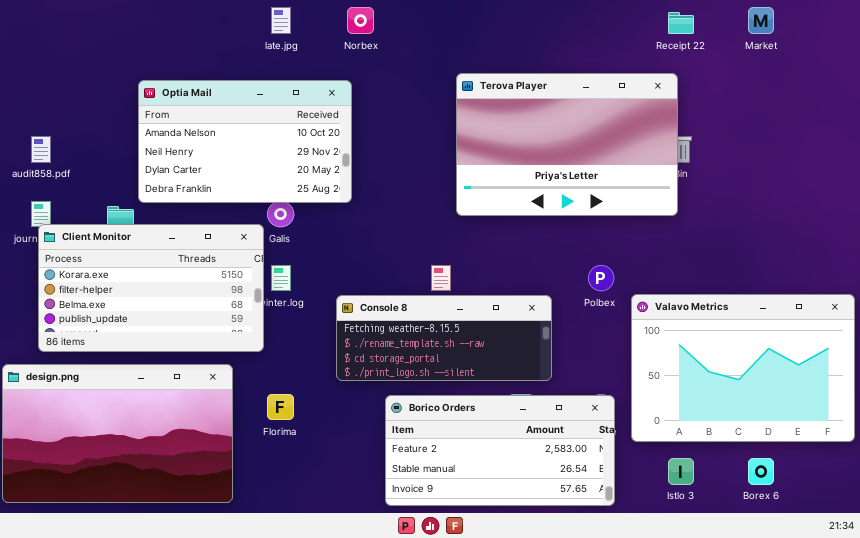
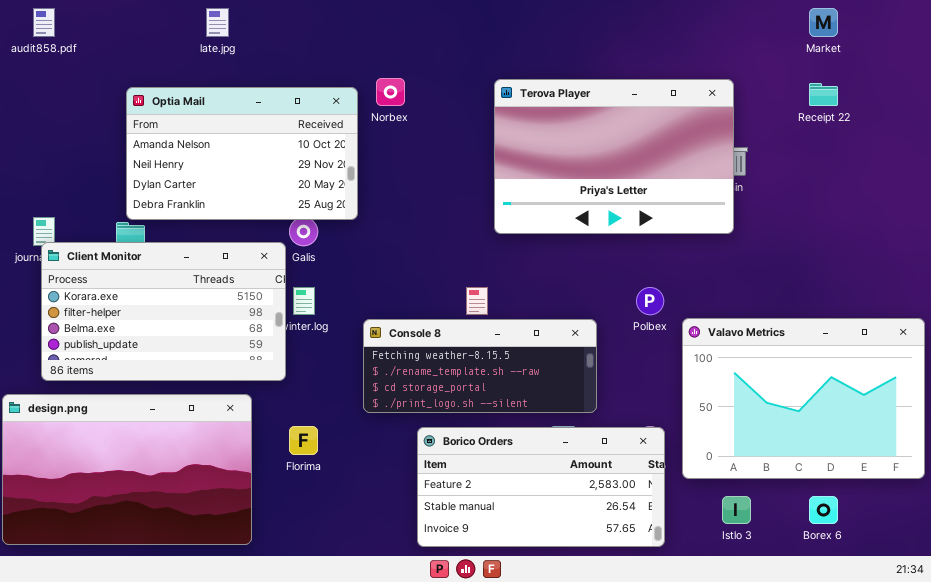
late.jpg: [271,7,291,34] -> [206,8,229,37], moved
Norbex: [347,7,374,34] -> [376,78,405,106], moved
Receipt 22: [668,12,694,34] -> [809,83,838,106], moved
Optia Mail: [138,80,352,203] -> [126,87,358,220], moved
audit858.pdf: [31,136,51,163] -> [33,8,55,37], moved

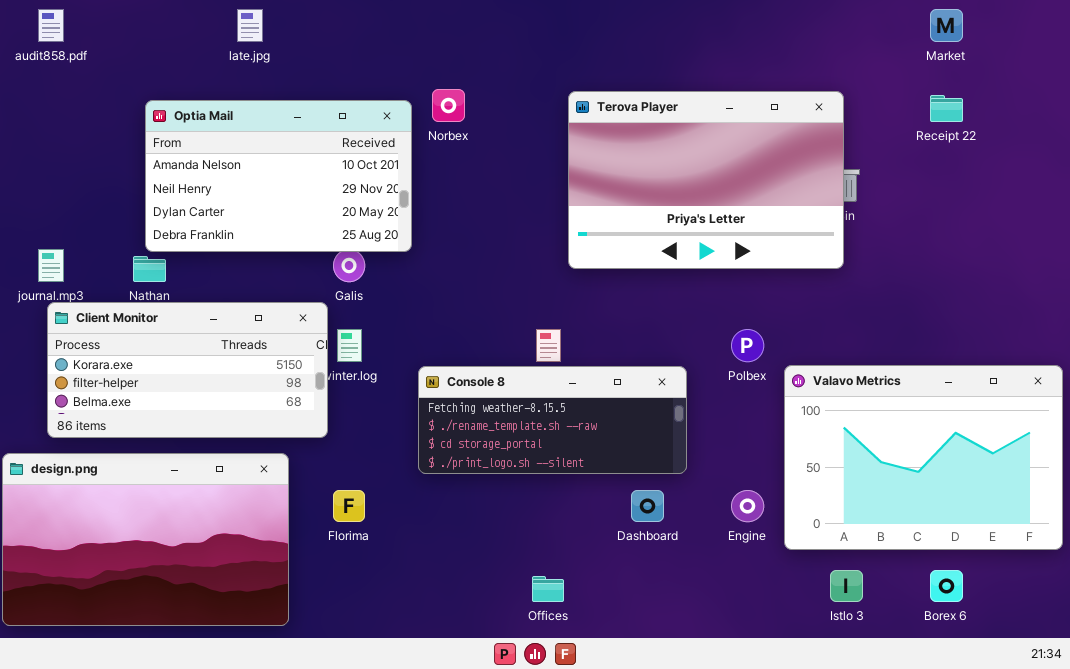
Client Monitor: [41,242,286,381] -> [47,302,328,438], resized
Borico Orders: [417,427,665,547] -> none, closed

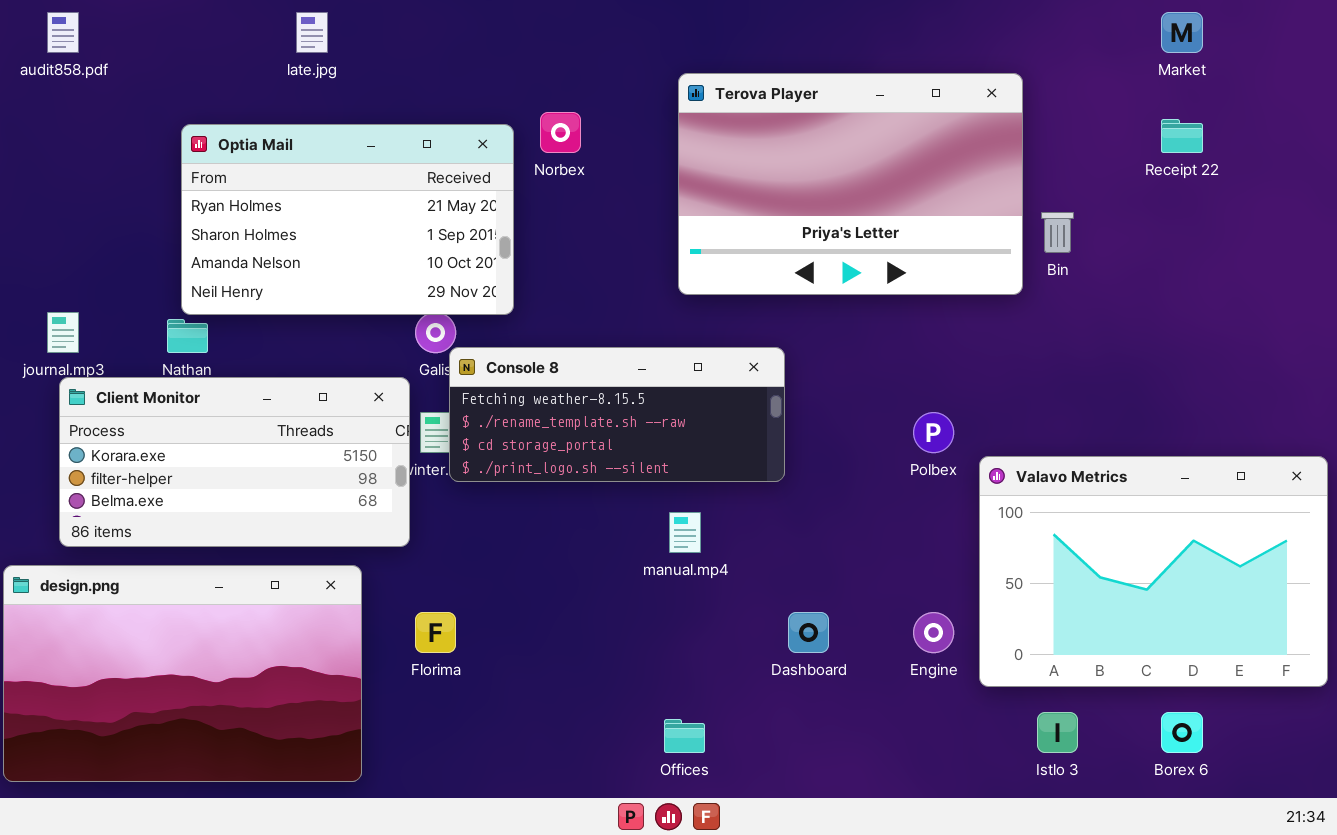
Terova Player: [568,91,844,269] -> [678,73,1023,295], moved
Optia Mail: [145,100,412,252] -> [181,124,514,315], scrolled up 2 rows
Console 8: [418,366,687,474] -> [449,347,785,482], moved

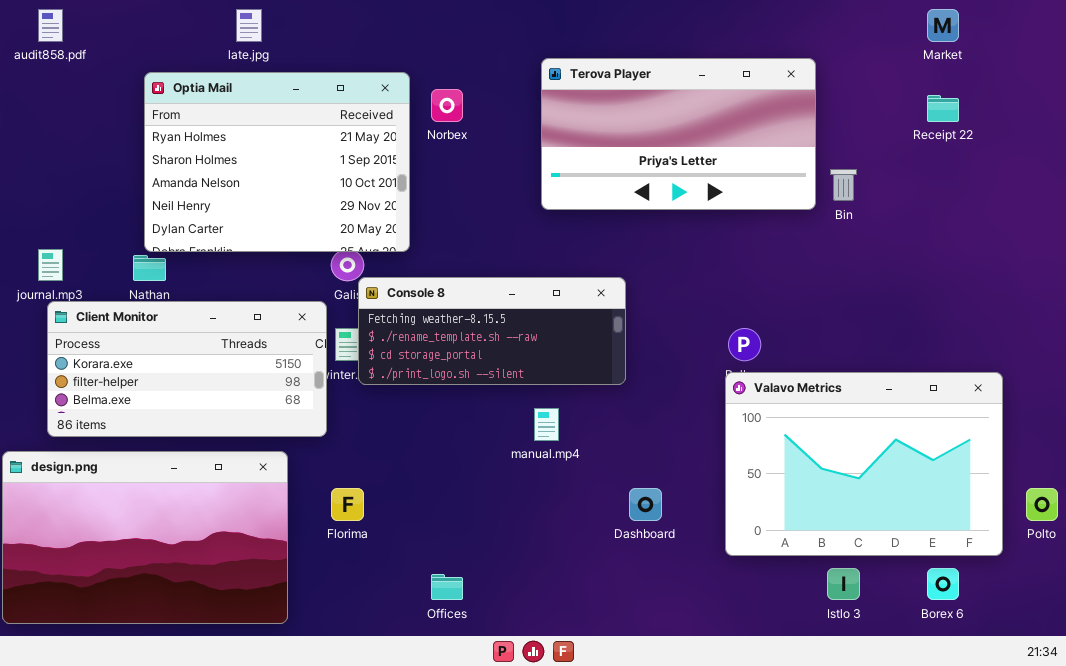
Terova Player: [678,73,1023,295] -> [541,58,816,210], resized
Optia Mail: [181,124,514,315] -> [144,72,410,252], resized
Valavo Metrics: [979,456,1328,687] -> [725,372,1003,556], moved
Offices: [664,719,705,753] -> [431,574,463,600], moved

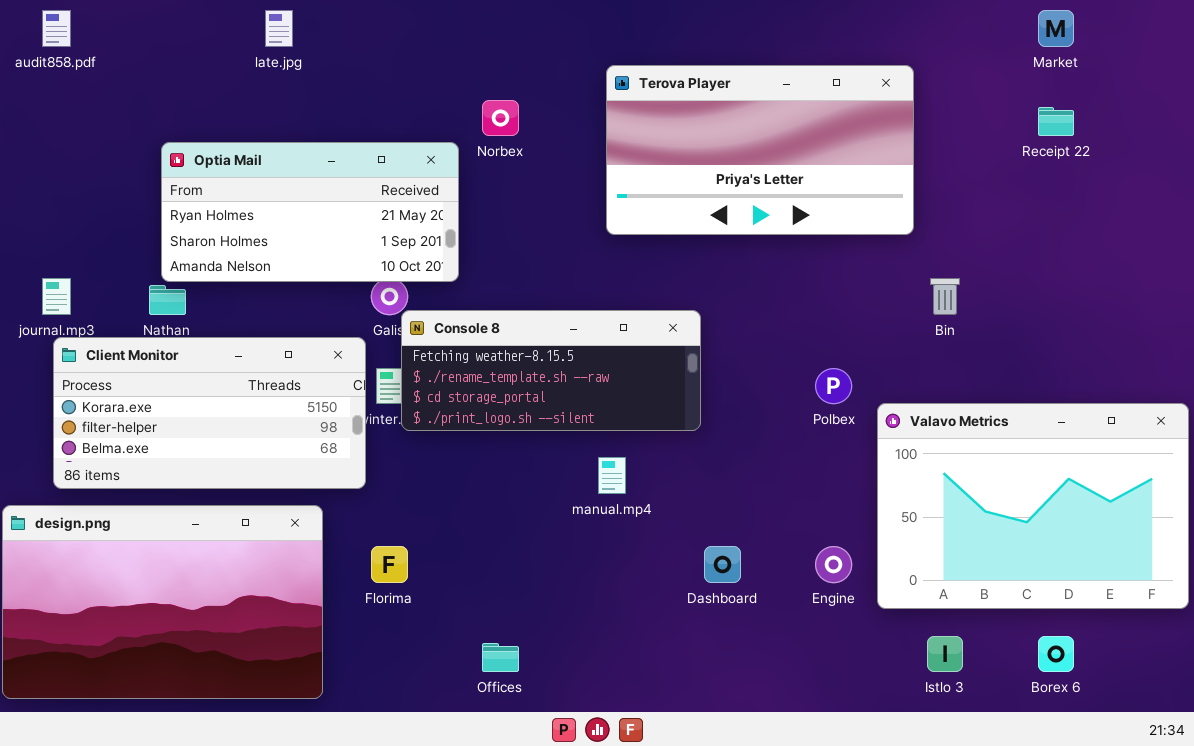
Optia Mail: [144,72,410,252] -> [161,142,459,282], resized
Bin: [830,169,857,201] -> [930,278,960,315], moved
Valavo Metrics: [725,372,1003,556] -> [877,403,1189,609], moved

